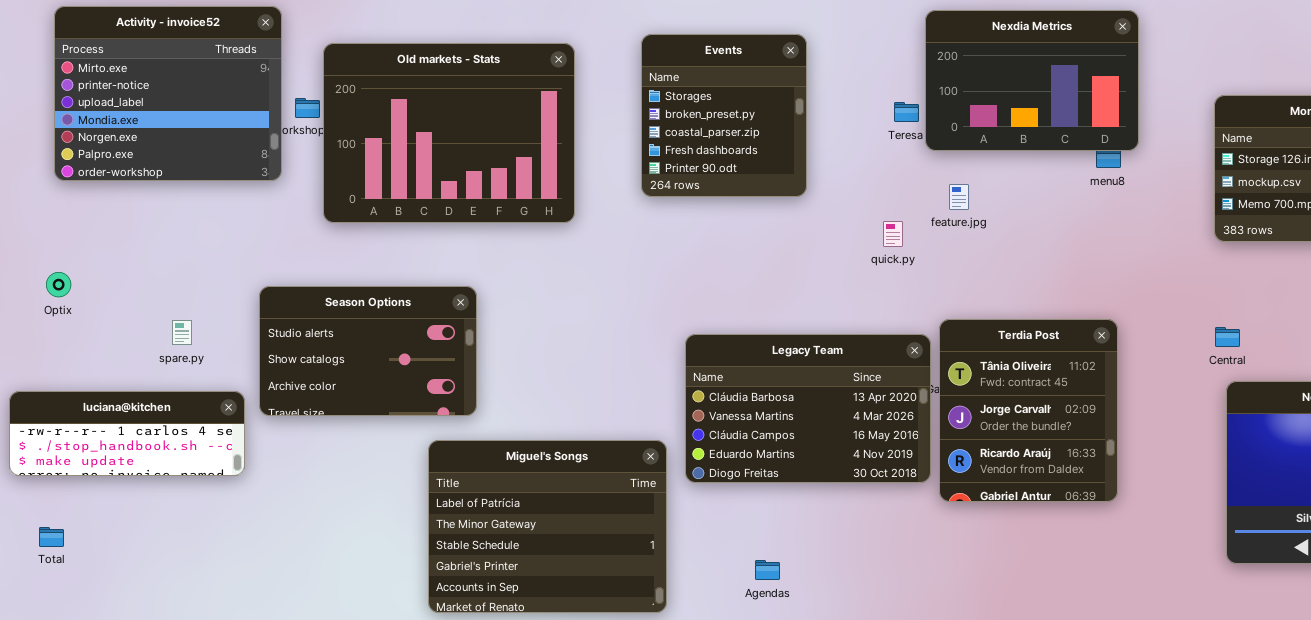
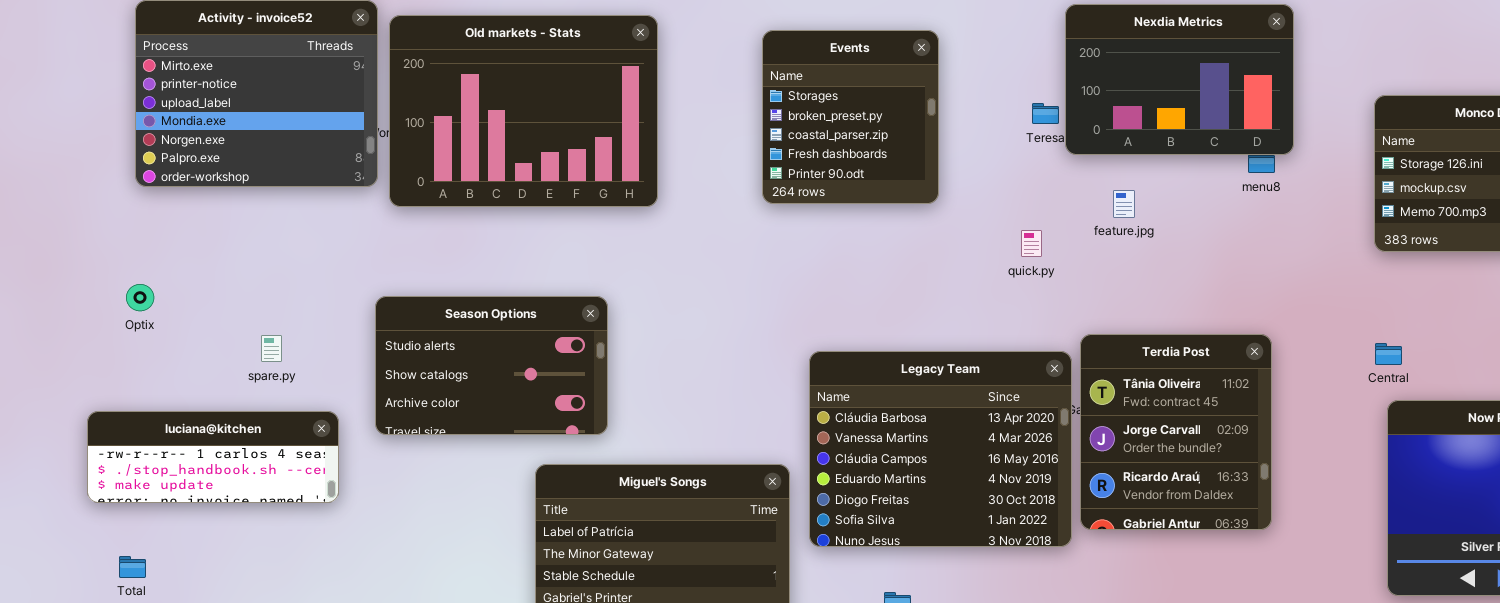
Old markets - Stats: [323,43,575,223] -> [389,15,658,207], moved
feature.jpg: [949,184,969,210] -> [1113,190,1135,218], moved
Season Options: [259,286,477,416] -> [375,296,608,435], moved
Legacy Team: [685,334,931,483] -> [809,351,1072,547], resized

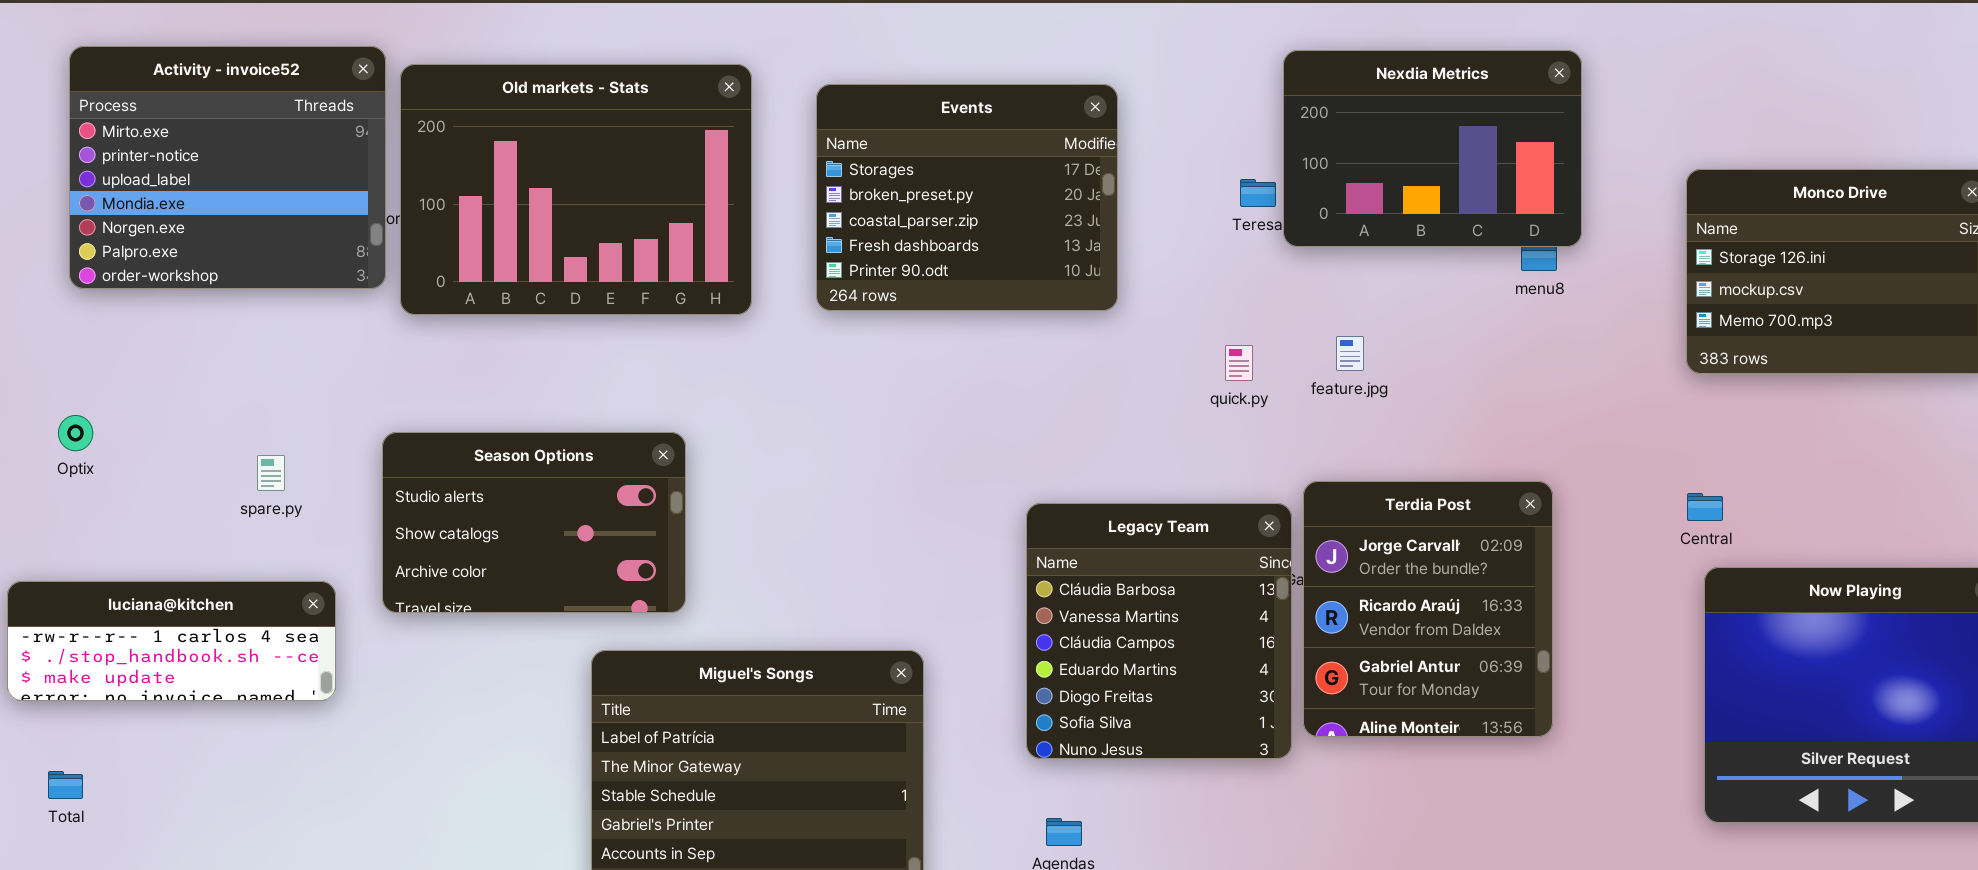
Events: [762,30,939,204] -> [816,84,1118,311], resized
feature.jpg: [1113,190,1135,218] -> [1336,336,1364,371], moved
Terdia Post: [1080,334,1272,530] -> [1303,481,1553,737], scrolled down 1 row
spare.py: [261,335,282,362] -> [257,455,285,491], moved
Legacy Team: [809,351,1072,547] -> [1026,503,1292,759], resized

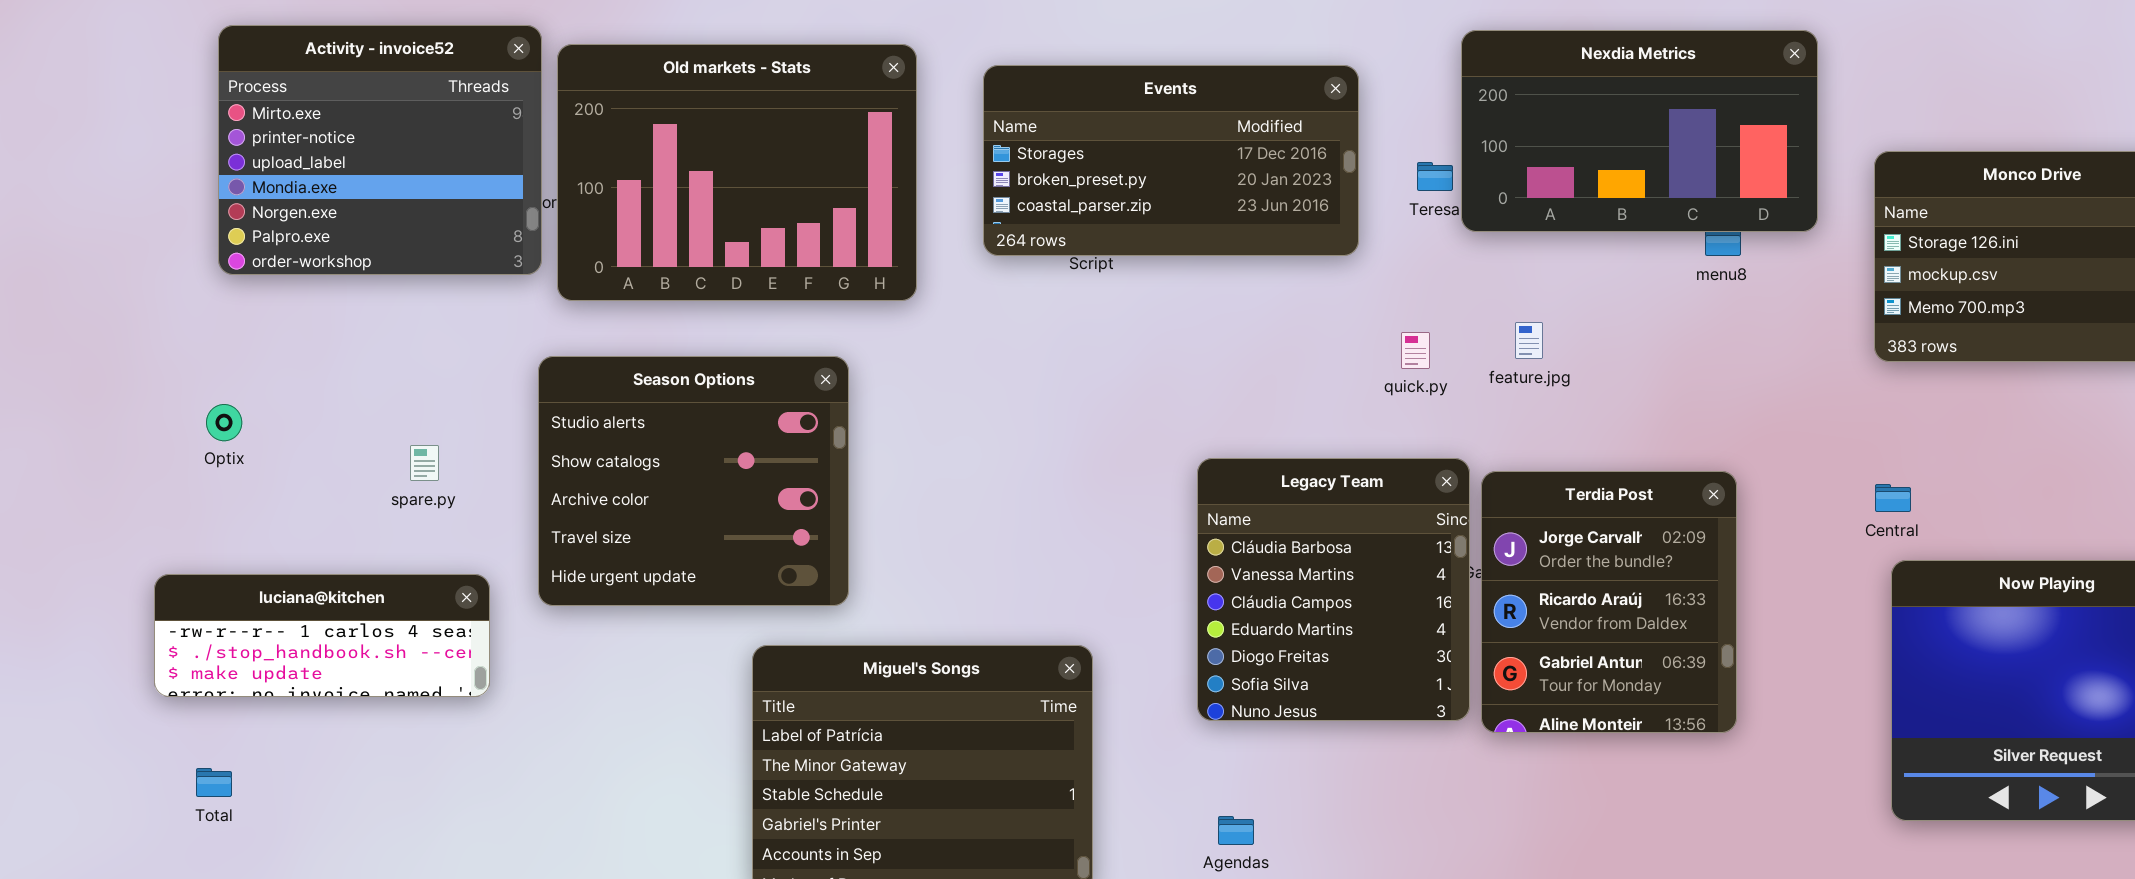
Nexdia Metrics: [1283,50,1582,247] -> [1461,30,1818,232], resized
Events: [816,84,1118,311] -> [983,65,1359,256], resized
Season Options: [382,432,686,613] -> [538,356,849,606], resized
Legacy Team: [1026,503,1292,759] -> [1197,458,1470,721], moved

